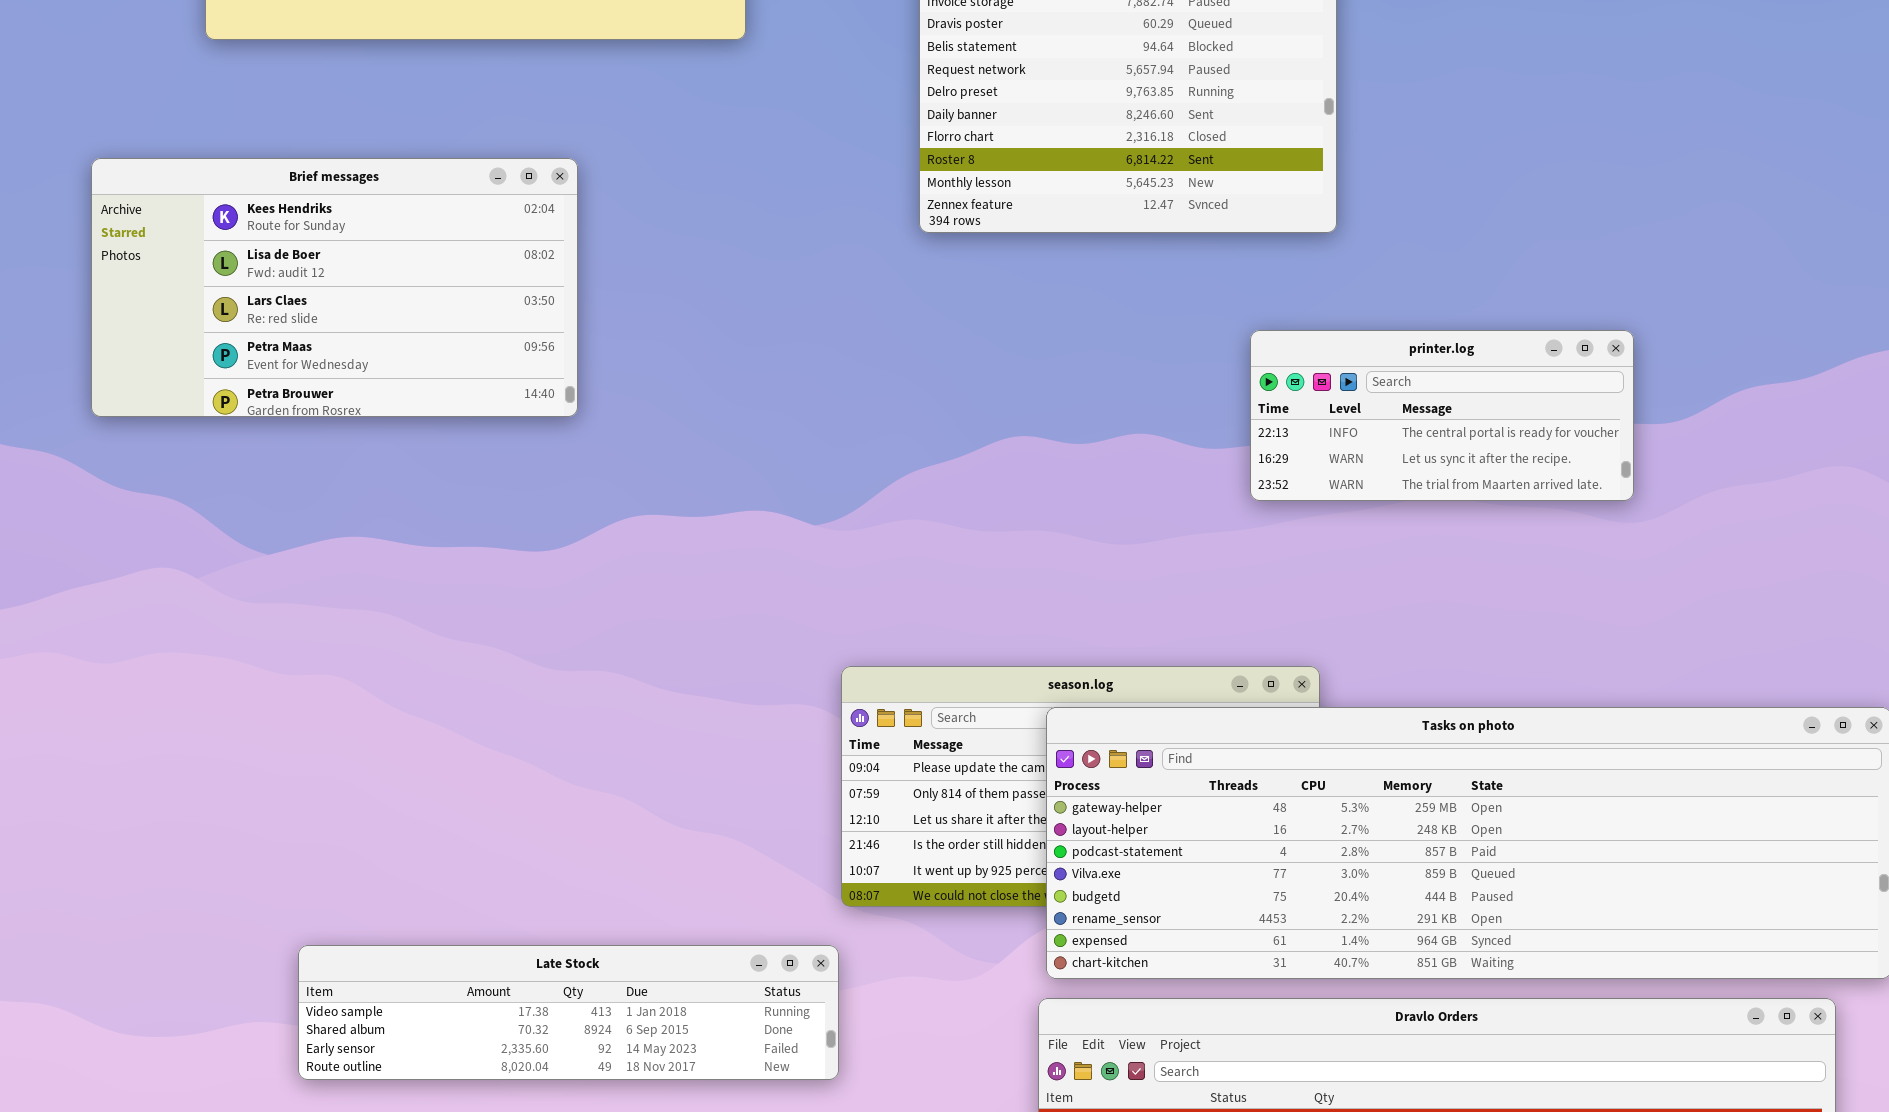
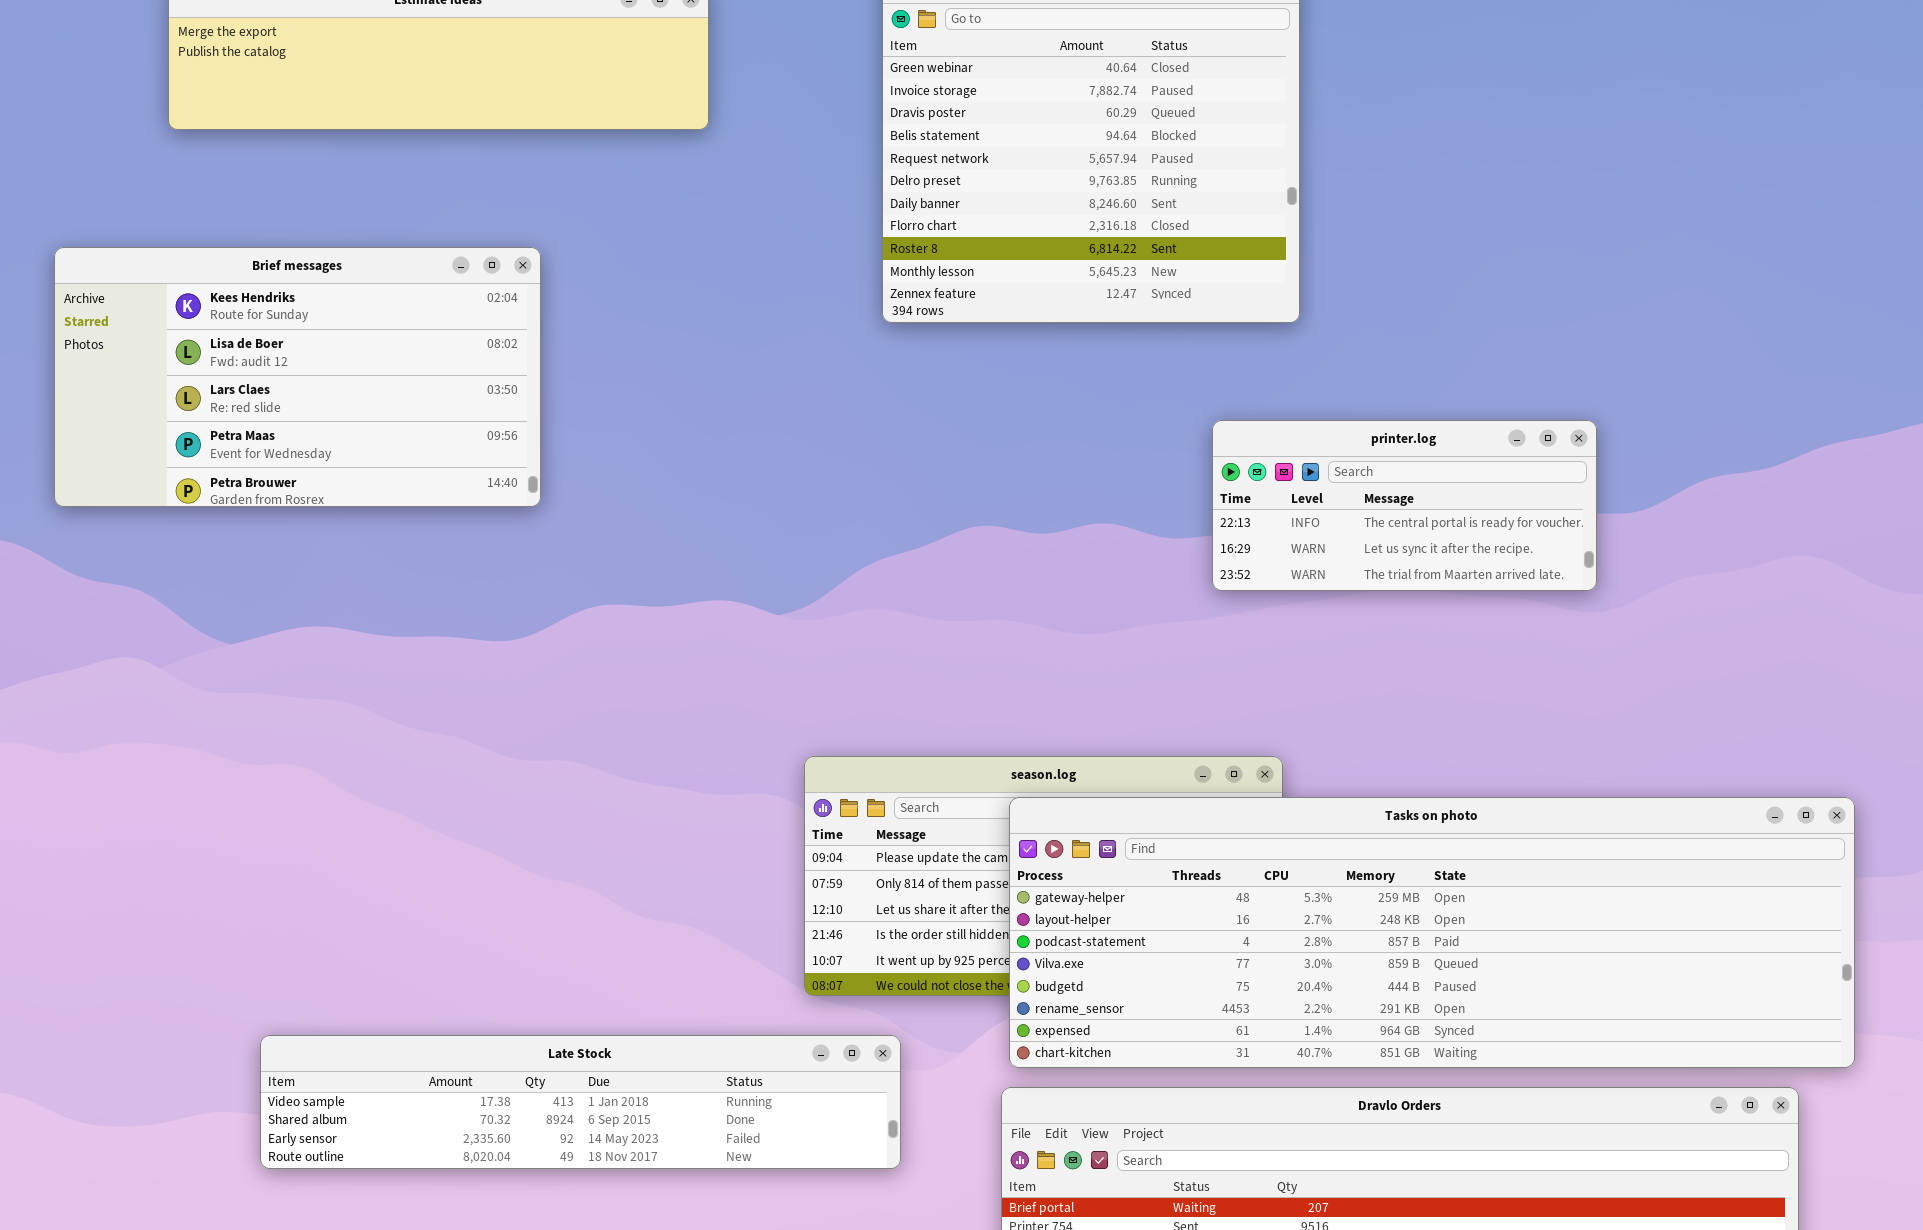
Late Stock: [298,945,839,1080] -> [260,1035,901,1169], resized

